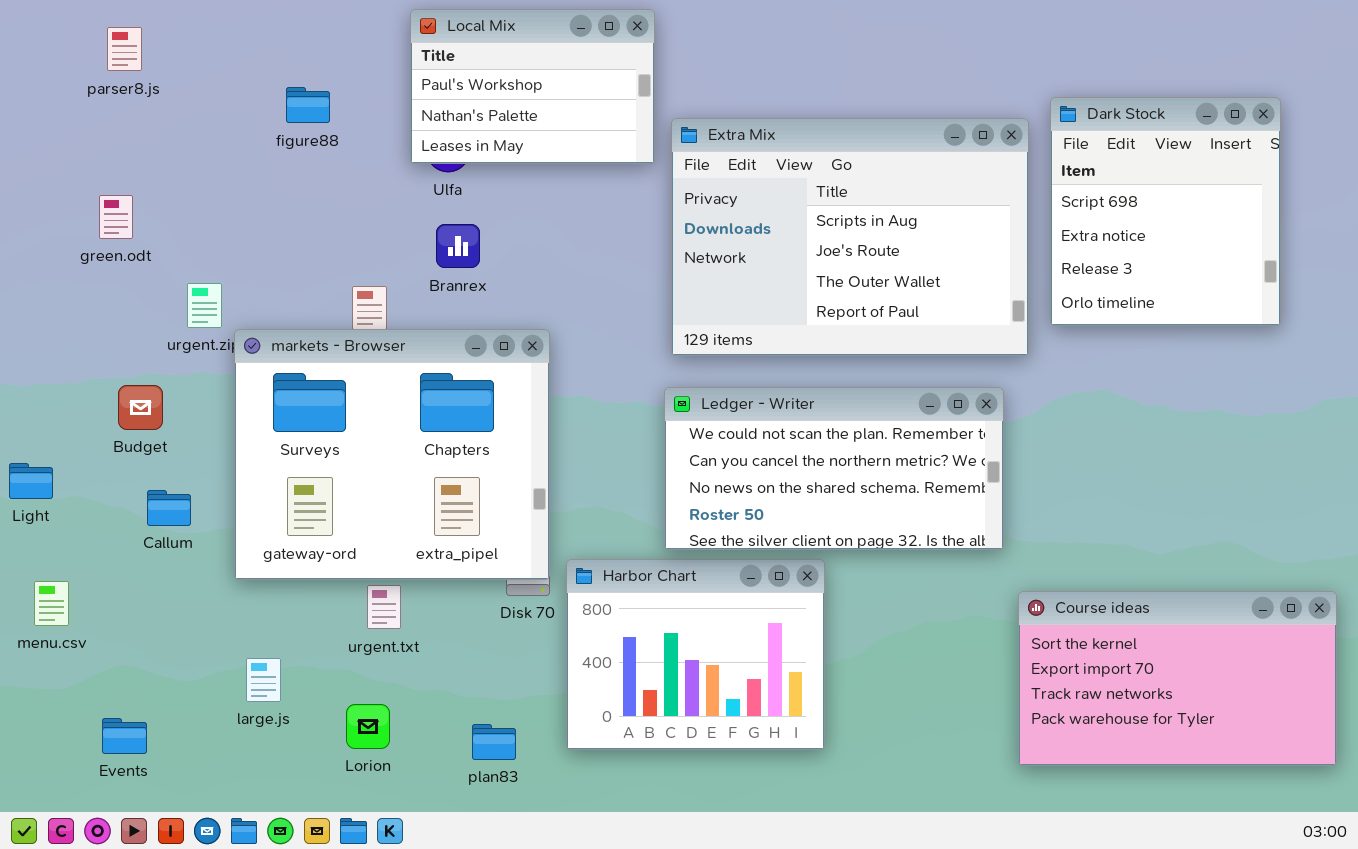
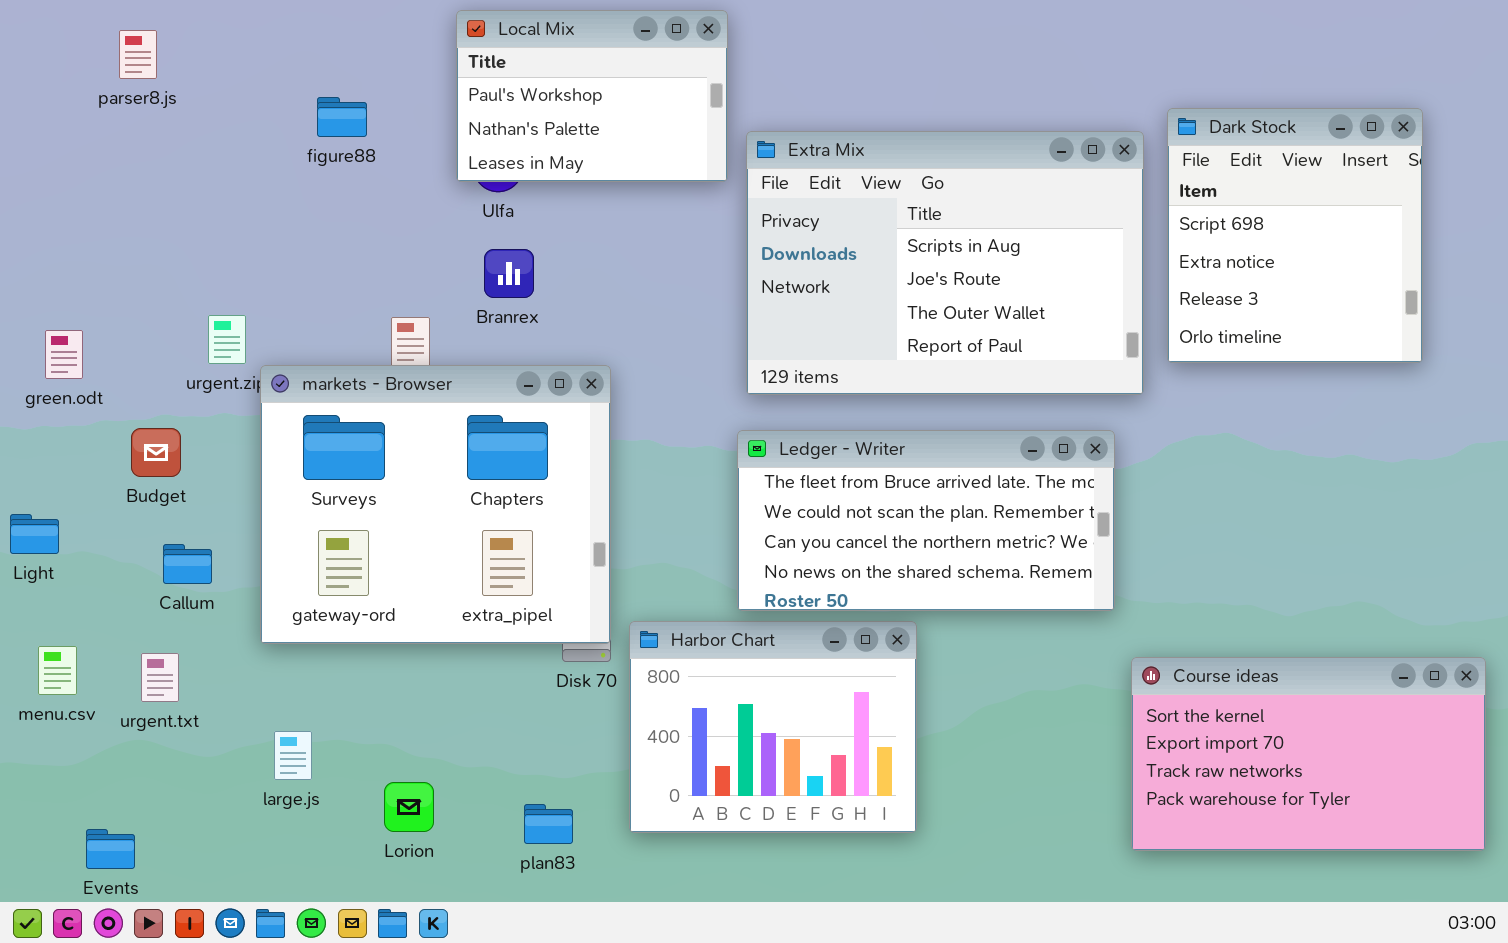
green.odt: [99,195,133,239] -> [45,330,83,379], moved
Ledger - Writer: [664,387,1004,550] -> [737,430,1115,611], scrolled up 1 row
urgent.txt: [367,585,401,629] -> [141,653,179,702], moved
Events: [102,718,147,754] -> [86,829,135,869], moved

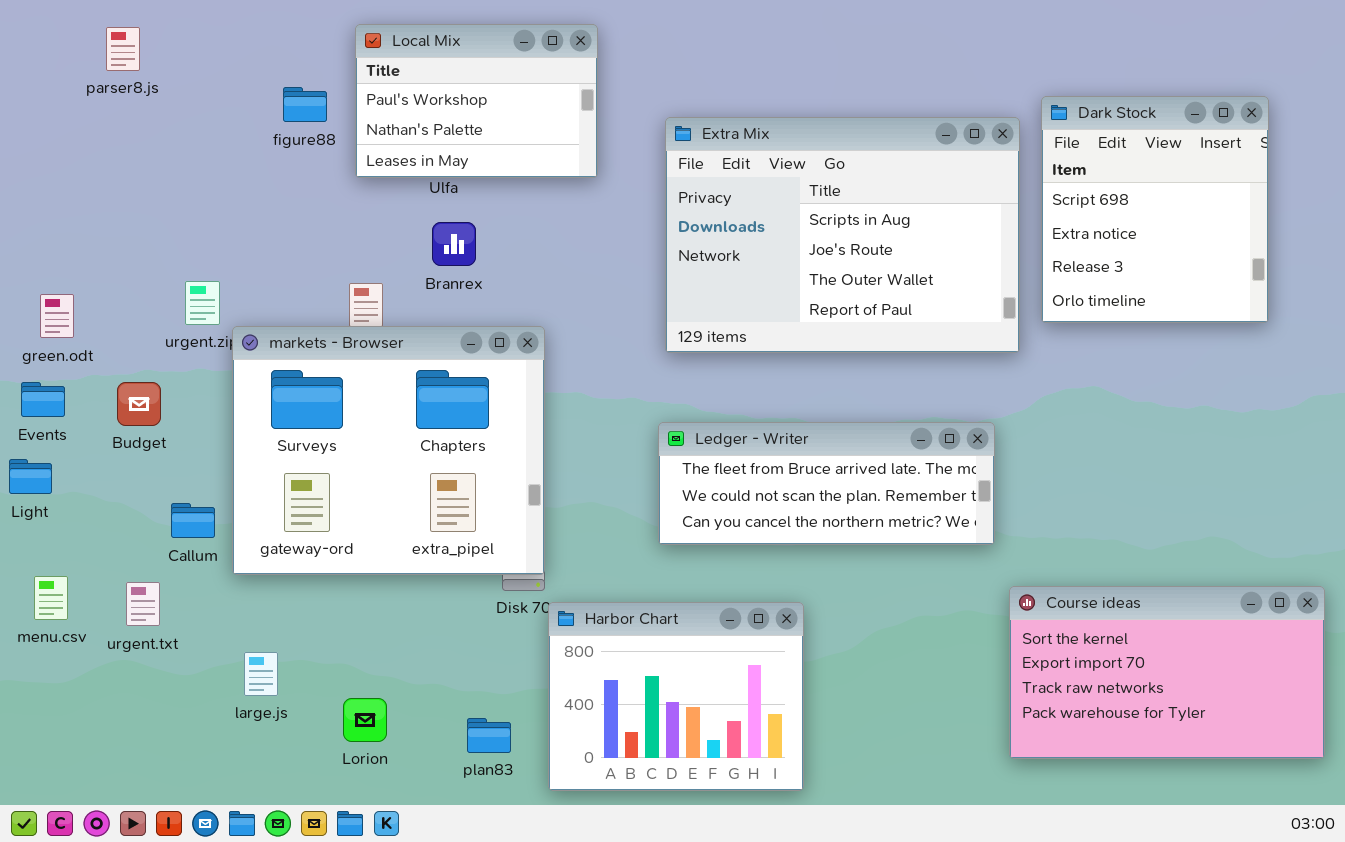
Local Mix: [456,10,728,182] -> [355,24,598,178], moved
Ledger - Writer: [737,430,1115,611] -> [658,422,995,545], resized
Callum: [163,544,212,584] -> [171,503,215,538], moved
Harbor Chart: [629,621,917,833] -> [548,602,804,791], moved
Events: [86,829,135,869] -> [21,382,65,417], moved

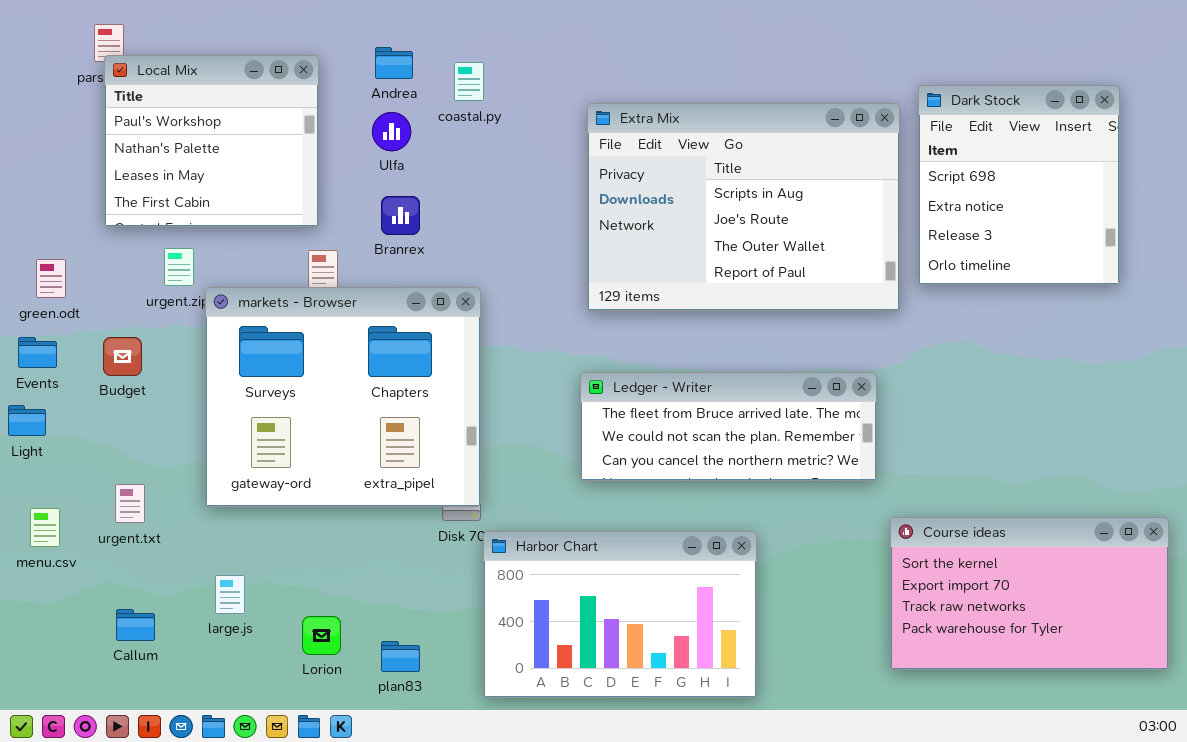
Local Mix: [355,24,598,178] -> [104,55,319,227], moved, resized
Callum: [171,503,215,538] -> [116,609,155,641], moved
urgent.txt: [126,582,160,626] -> [115,484,145,523], moved
Harbor Chart: [548,602,804,791] -> [483,531,757,698], resized
plan83: [467,718,511,753] -> [381,641,420,672], moved

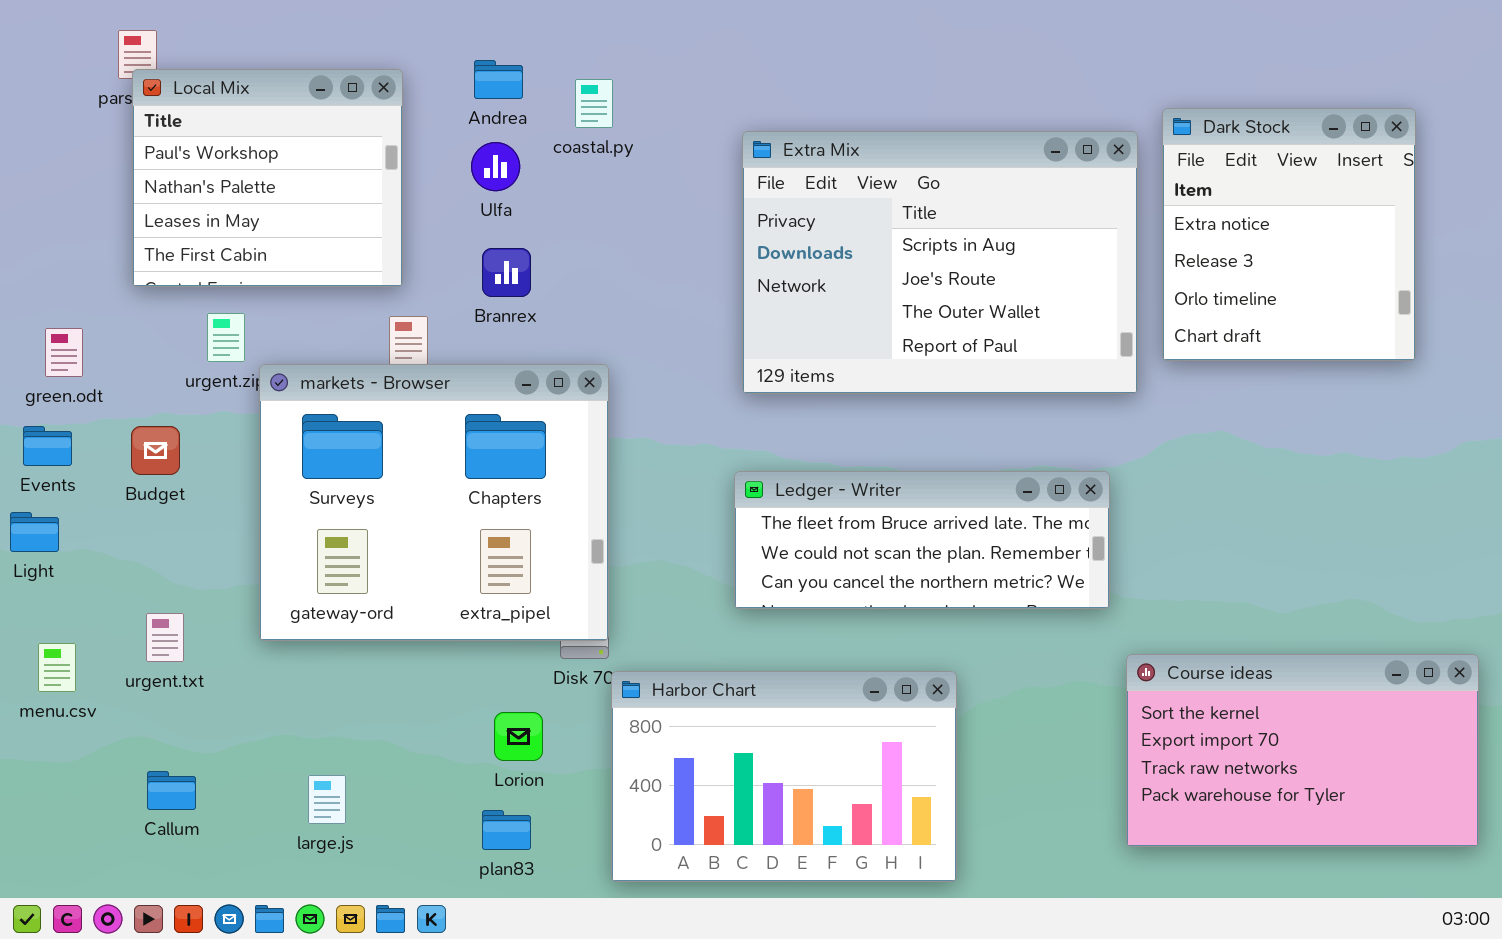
Dark Stock: [918,85,1120,285] -> [1162,108,1416,361], scrolled down 1 row
large.js: [215,575,245,614] -> [308,775,346,824], moved
Lorion: [302,616,341,655] -> [494,712,543,761], moved

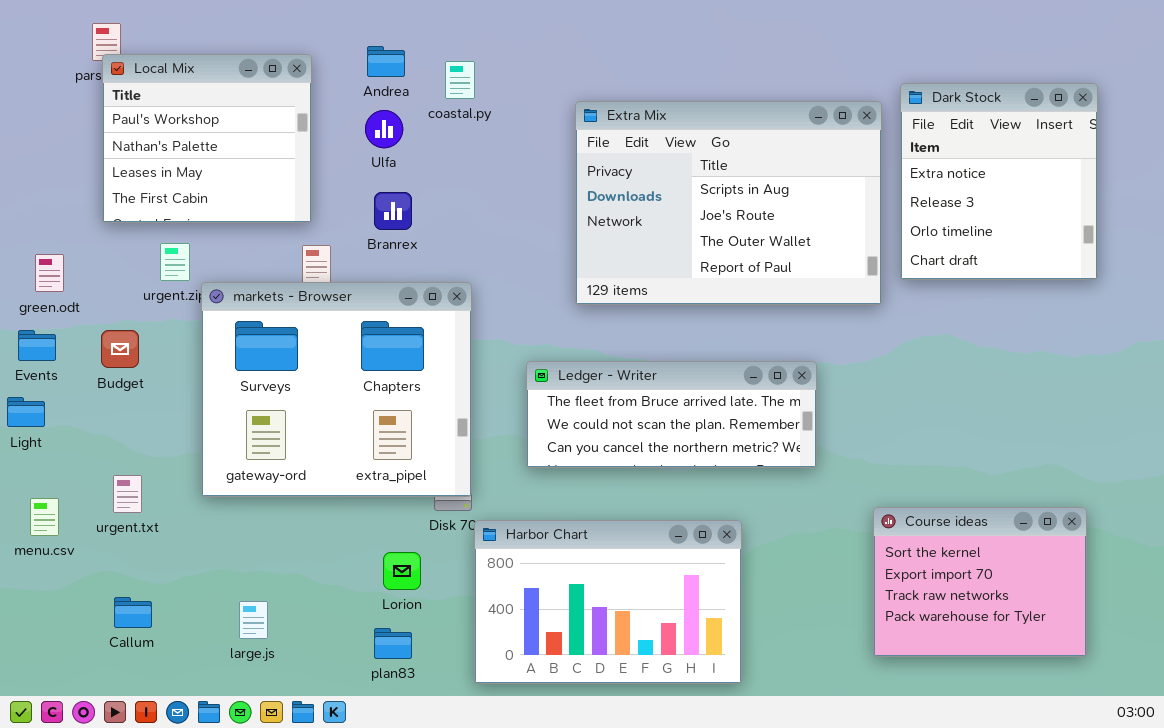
Ledger - Writer: [734,471,1110,609] -> [526,361,817,468], moved
Course ideas: [1126,654,1479,847] -> [873,507,1087,657], resized

